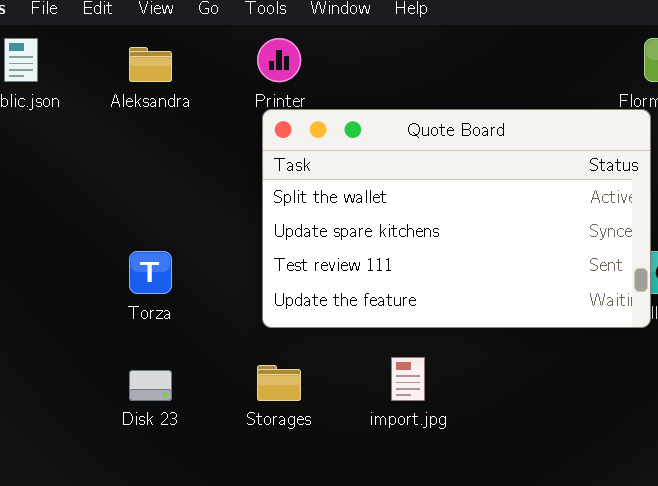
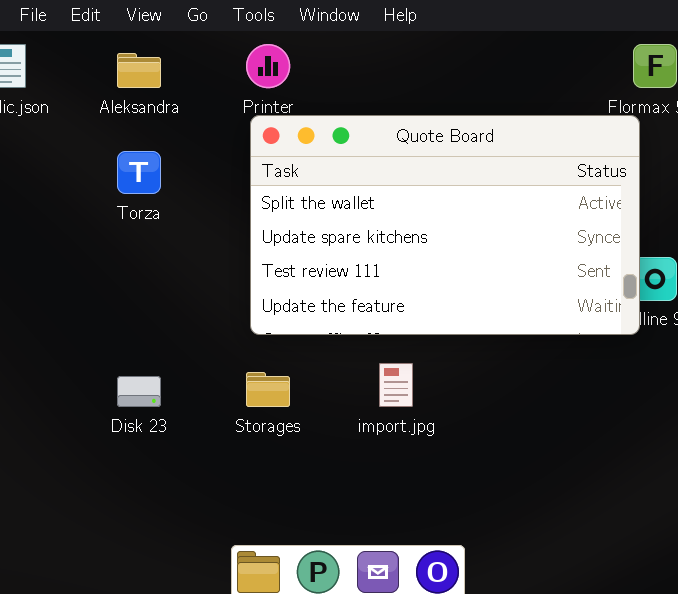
Torza: [129,251,172,294] -> [117,151,161,194], moved

